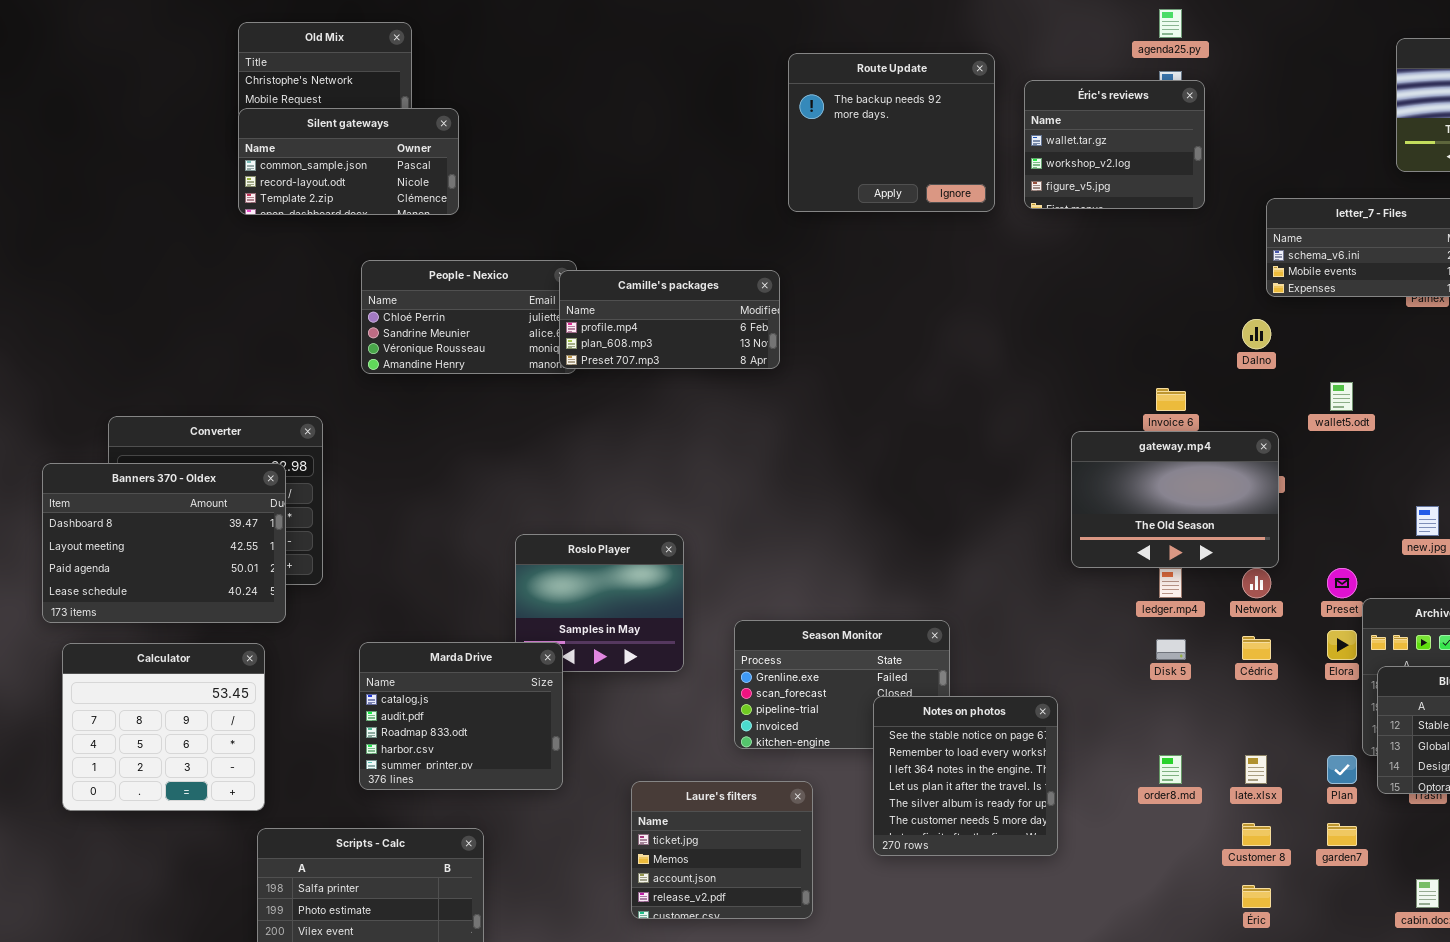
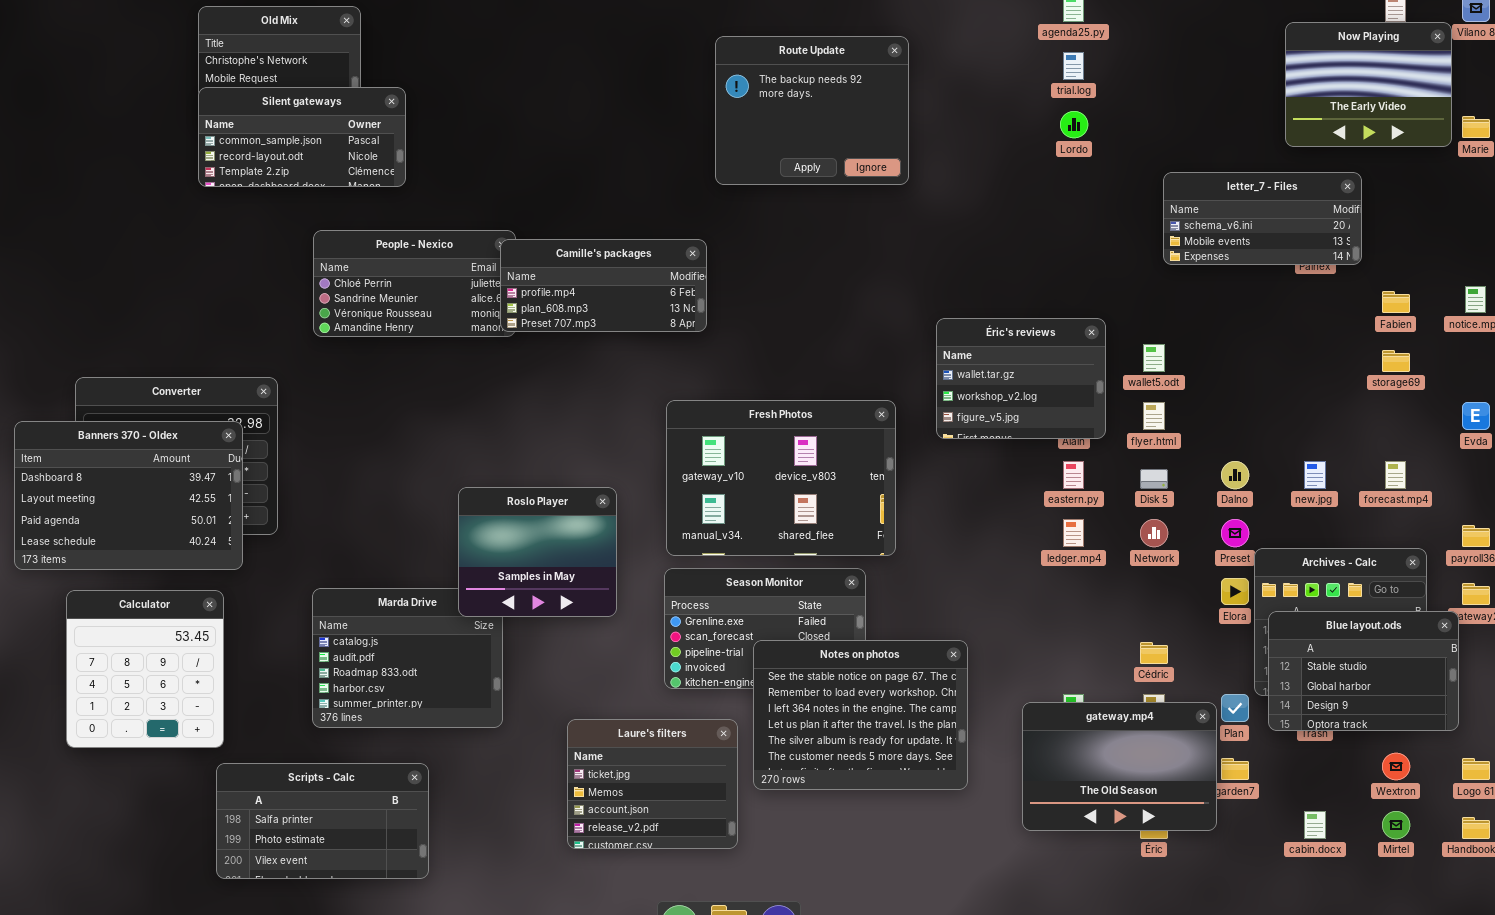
Éric's reviews: [1024,80,1205,209] -> [936,318,1106,439], moved
Dalno: [1242,319,1271,349] -> [1221,461,1249,489], moved
wallet5.odt: [1330,382,1353,411] -> [1143,344,1165,372], moved
gateway.mp4: [1071,431,1279,568] -> [1022,702,1217,831], moved
Fresh Photos: none -> [666,400,896,556], opened
Roslo Player: [515,534,684,672] -> [458,487,617,617], raised
Cédric: [1242,636,1271,660] -> [1140,642,1168,664], moved
Disk 5: [1156,639,1186,660] -> [1140,469,1168,489], moved
Calculator: [62,643,265,811] -> [66,590,224,748], resized
Notes on photos: [873,696,1058,856] -> [753,640,968,790], resized

